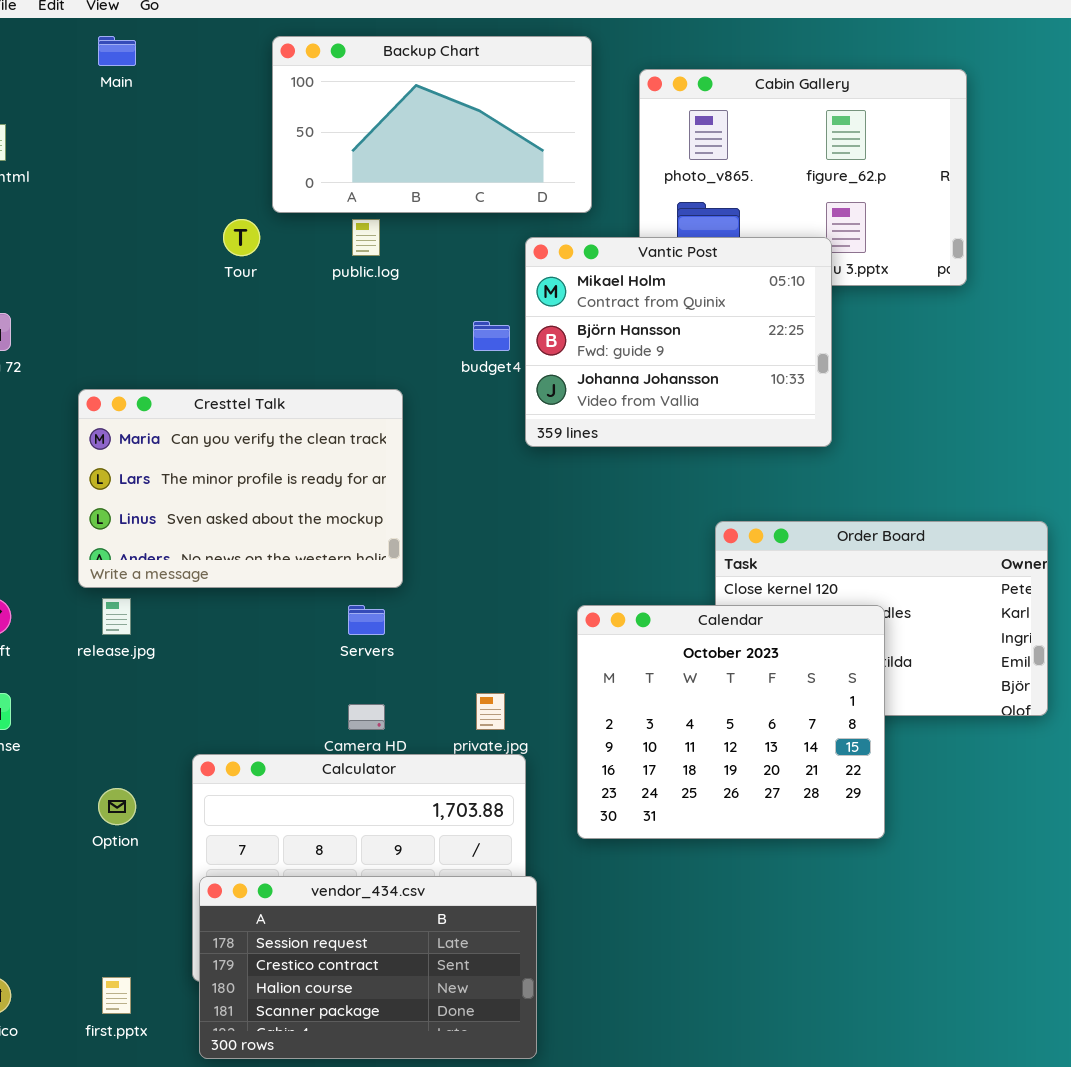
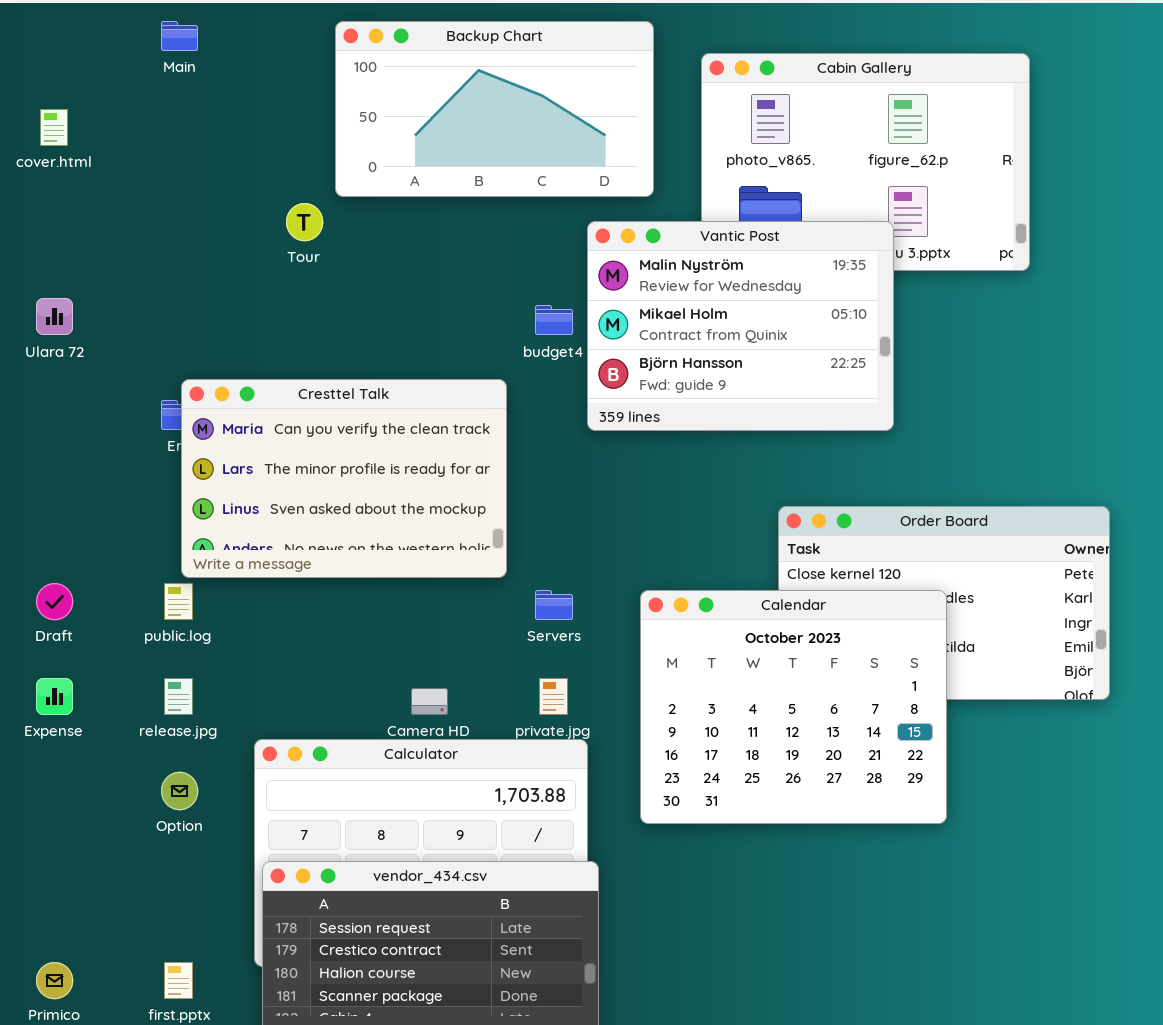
public.log: [352,219,380,256] -> [164,583,193,620], moved
Vantic Post: [525,237,832,447] -> [587,221,894,431], scrolled up 1 row
Cresttel Talk: [78,389,403,588] -> [181,379,507,578], moved
release.jpg: [102,598,131,635] -> [164,678,193,715], moved
Servers: [348,605,385,635] -> [535,590,573,620], moved

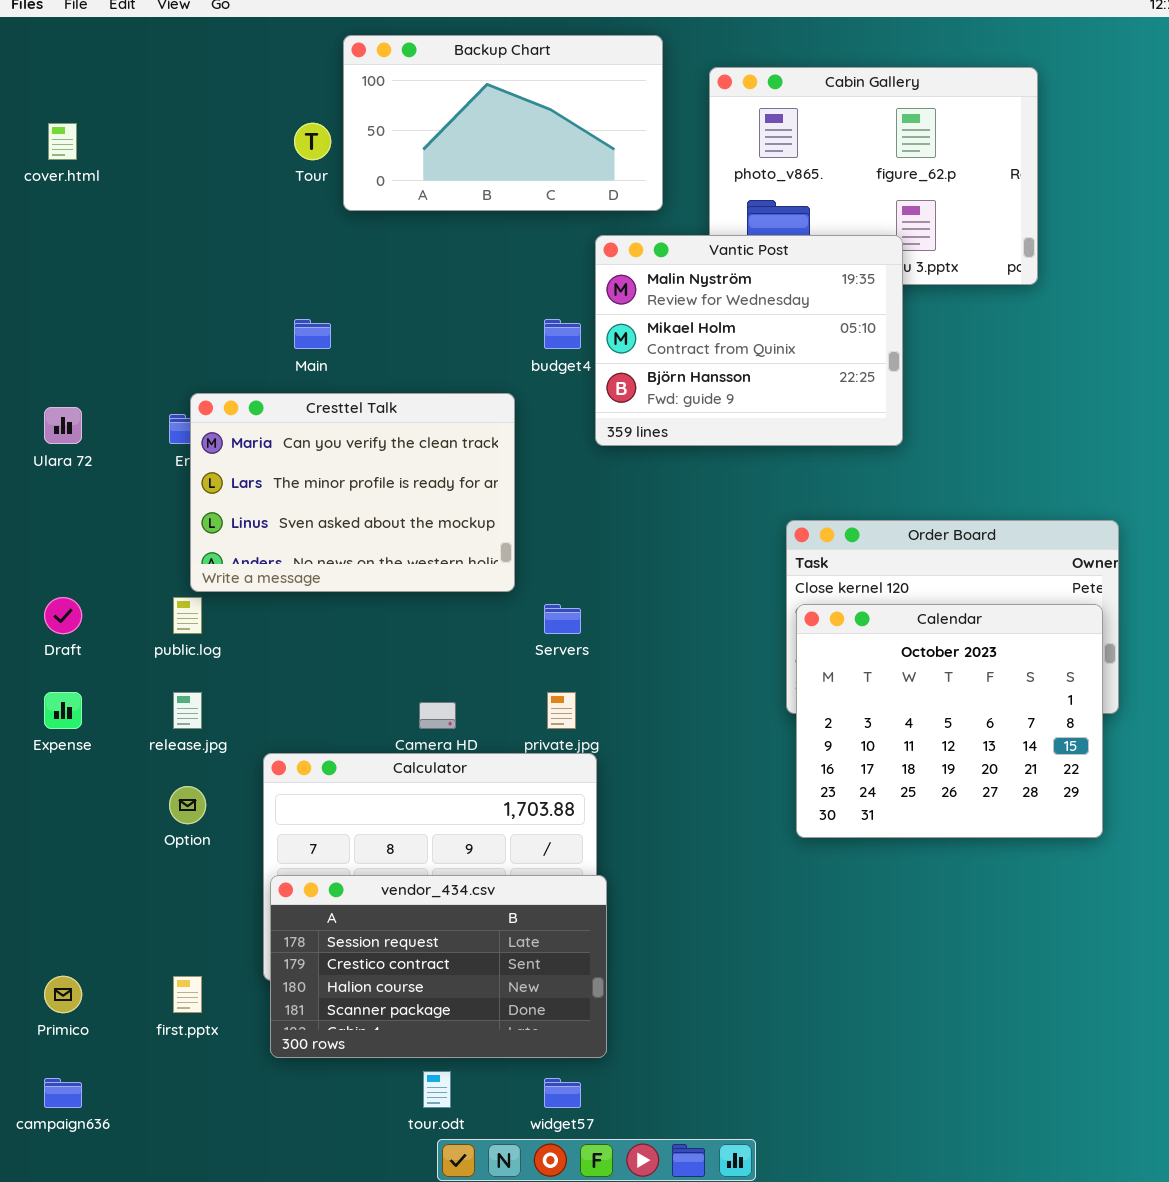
Main: [161,21,198,51] -> [294,319,331,349], moved
Tour: [286,203,323,241] -> [294,123,331,160], moved
Ulara 72: [36,298,73,335] -> [44,407,82,444], moved
Calendar: [640,590,947,824] -> [796,604,1103,838], moved

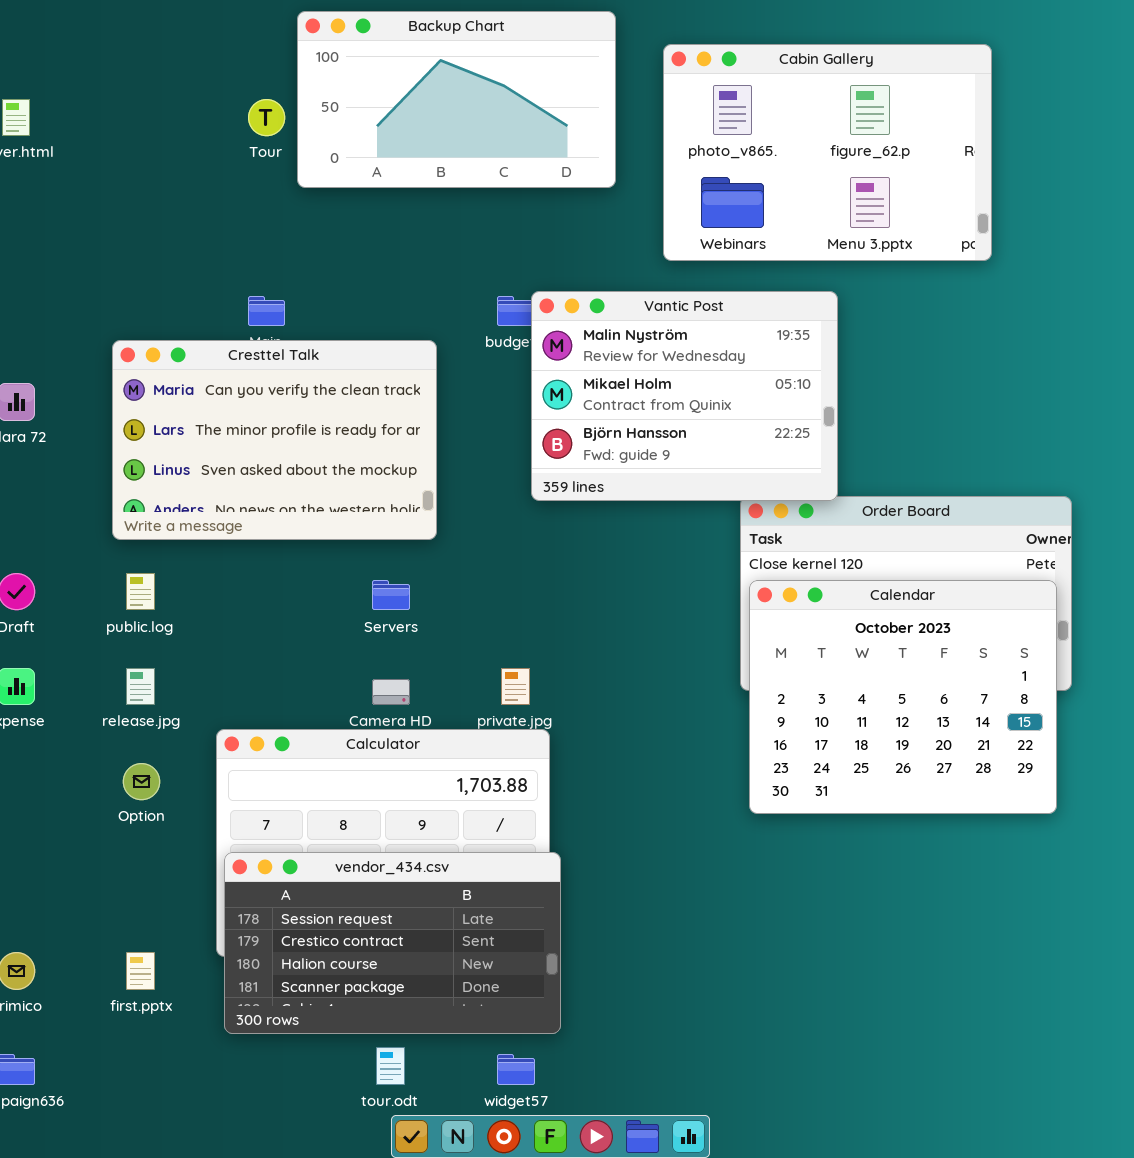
Vantic Post: [595,235,903,446] -> [531,291,838,501], moved
Cresttel Talk: [190,393,515,592] -> [112,340,437,540], moved
Servers: [544,604,581,634] -> [372,580,410,610], moved

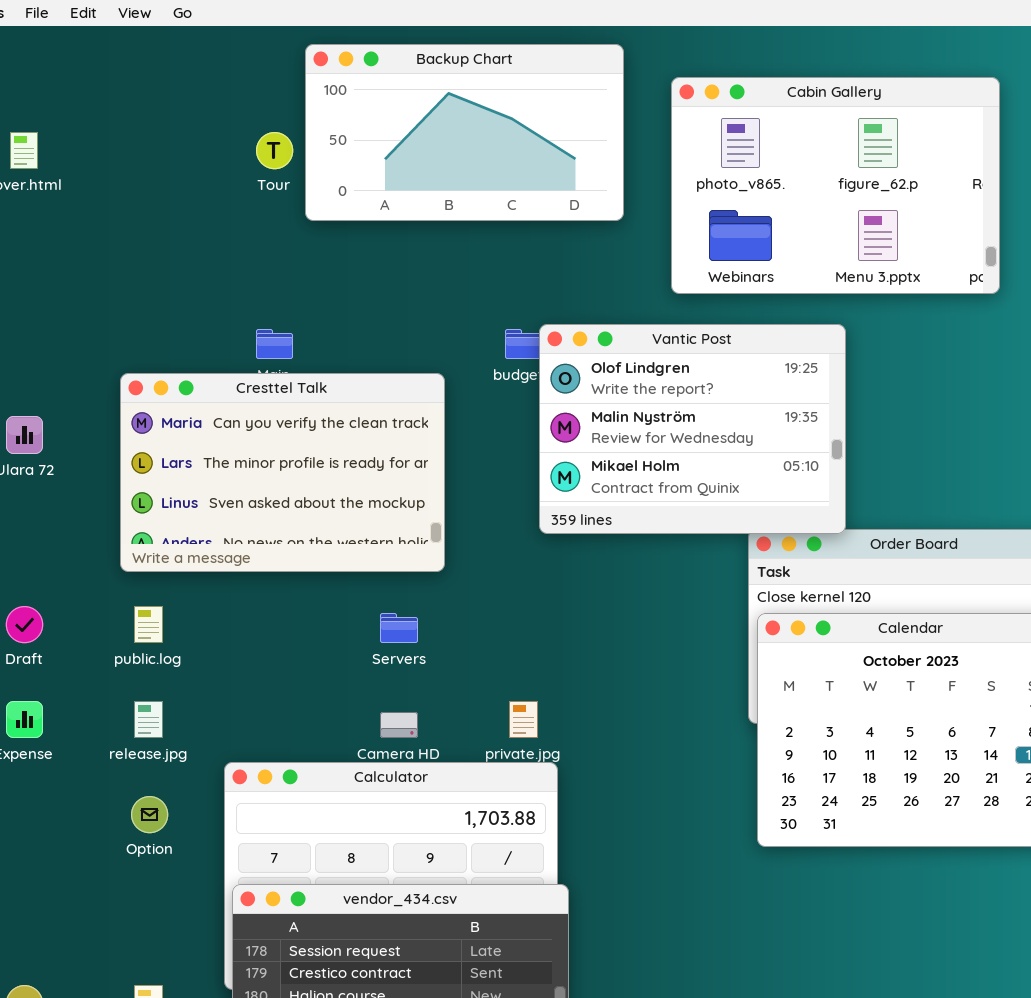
Vantic Post: [531,291,838,501] -> [539,324,846,534], scrolled up 1 row

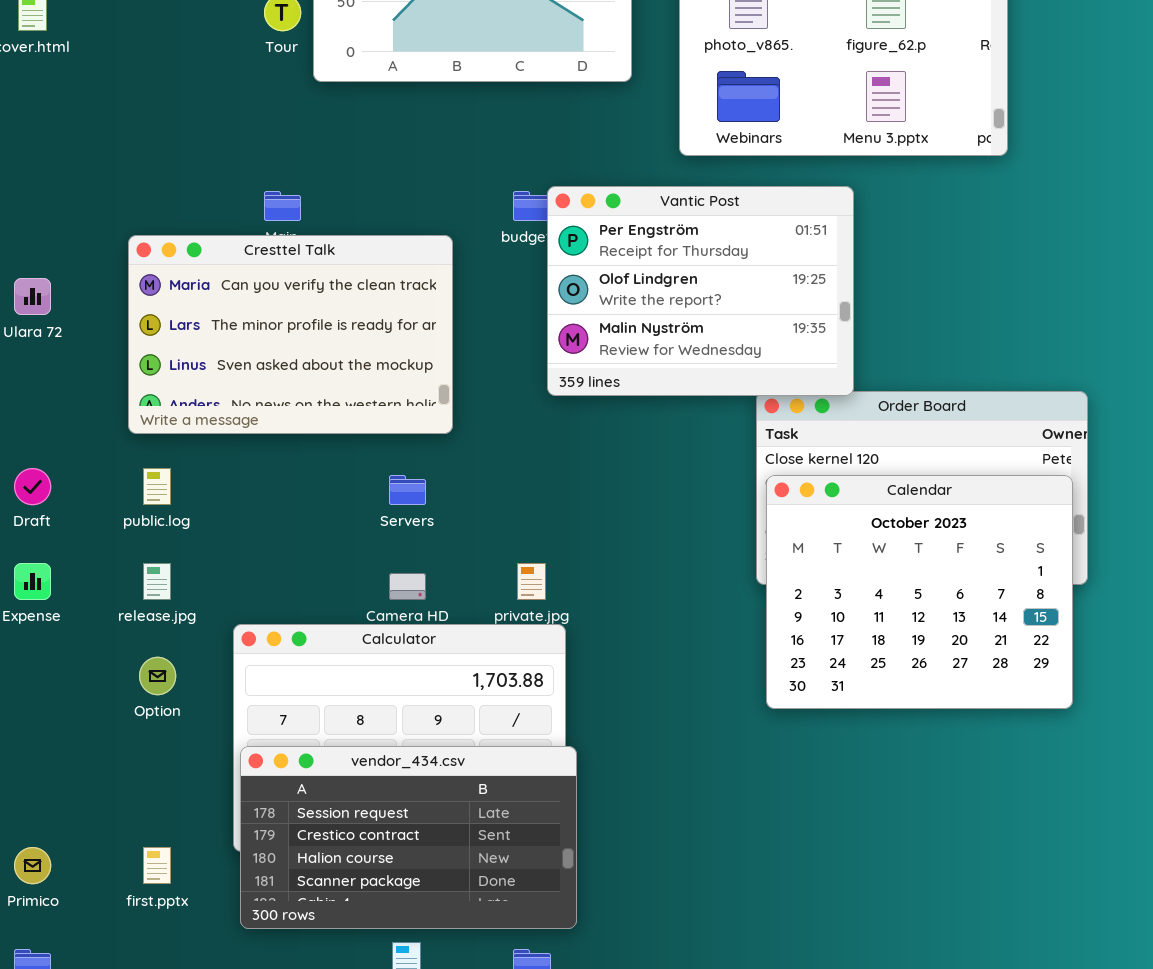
Vantic Post: [539,324,846,534] -> [547,186,854,396], scrolled up 1 row

